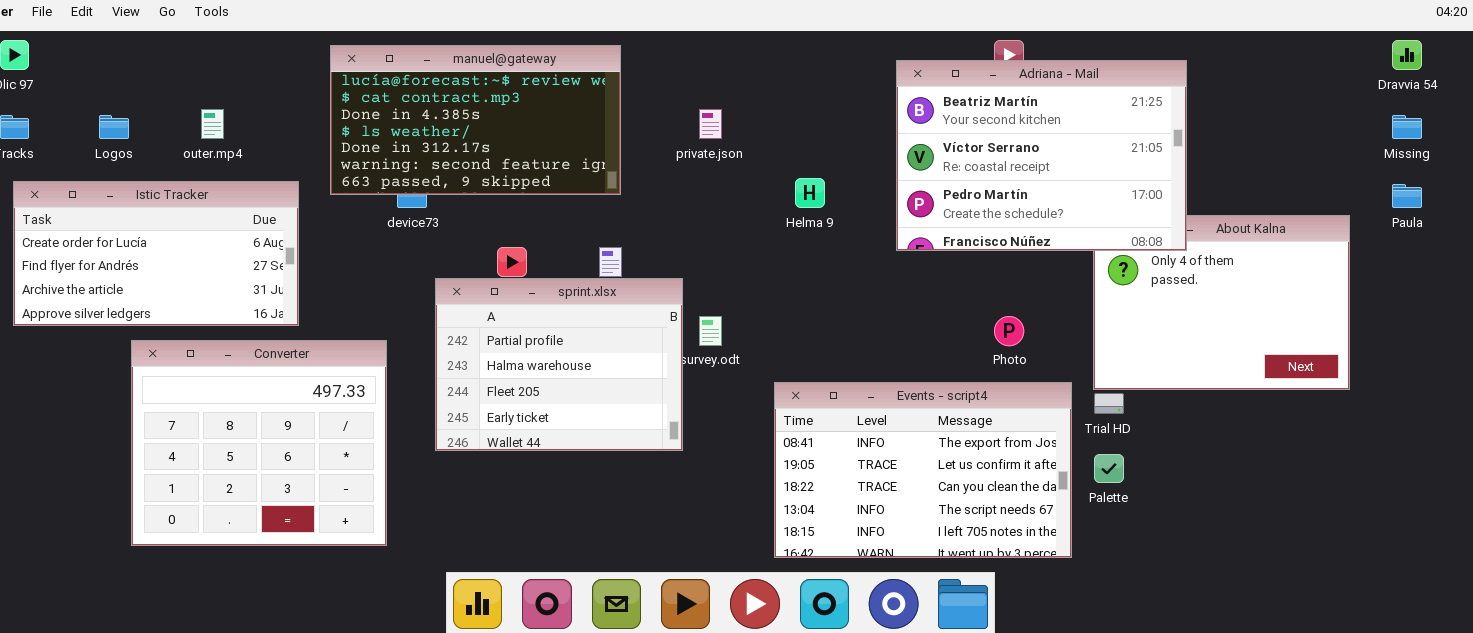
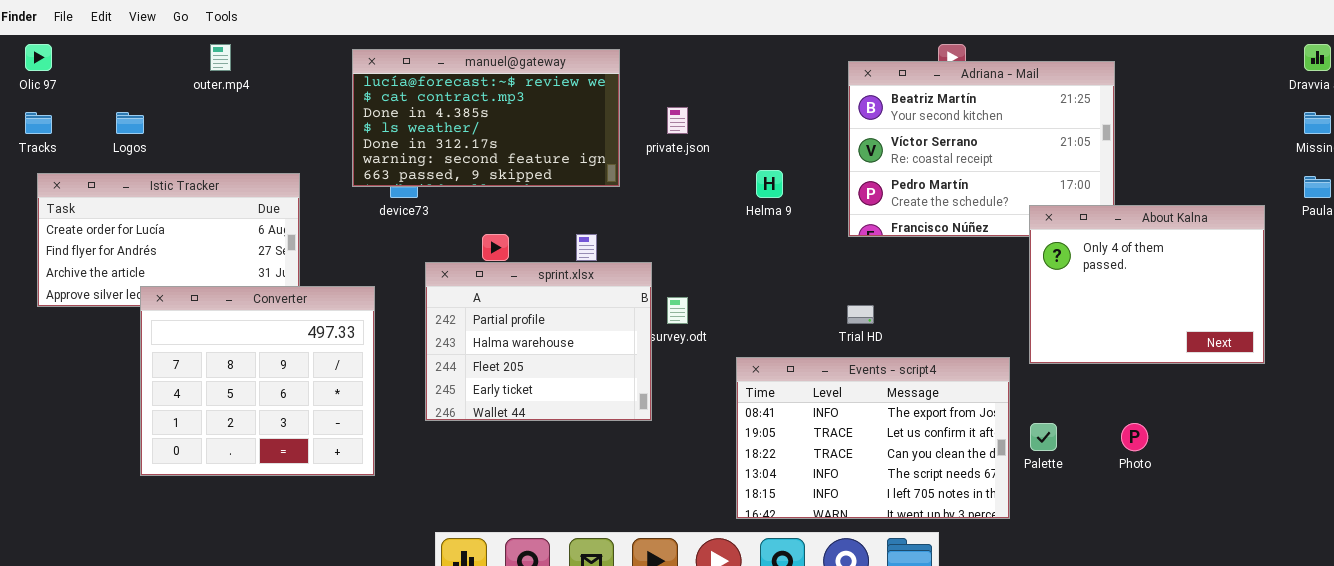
manuel@gateway: [330,45,621,195] -> [352,49,620,187], moved
outer.mp4: [201,109,224,139] -> [210,44,231,71], moved
About Kalna: [1093,215,1350,390] -> [1029,205,1265,364], raised
Photo: [994,316,1024,346] -> [1121,423,1148,451], moved
Converter: [131,340,387,546] -> [140,286,375,476], moved
Trial HD: [1094,393,1124,414] -> [847,305,874,324], moved

